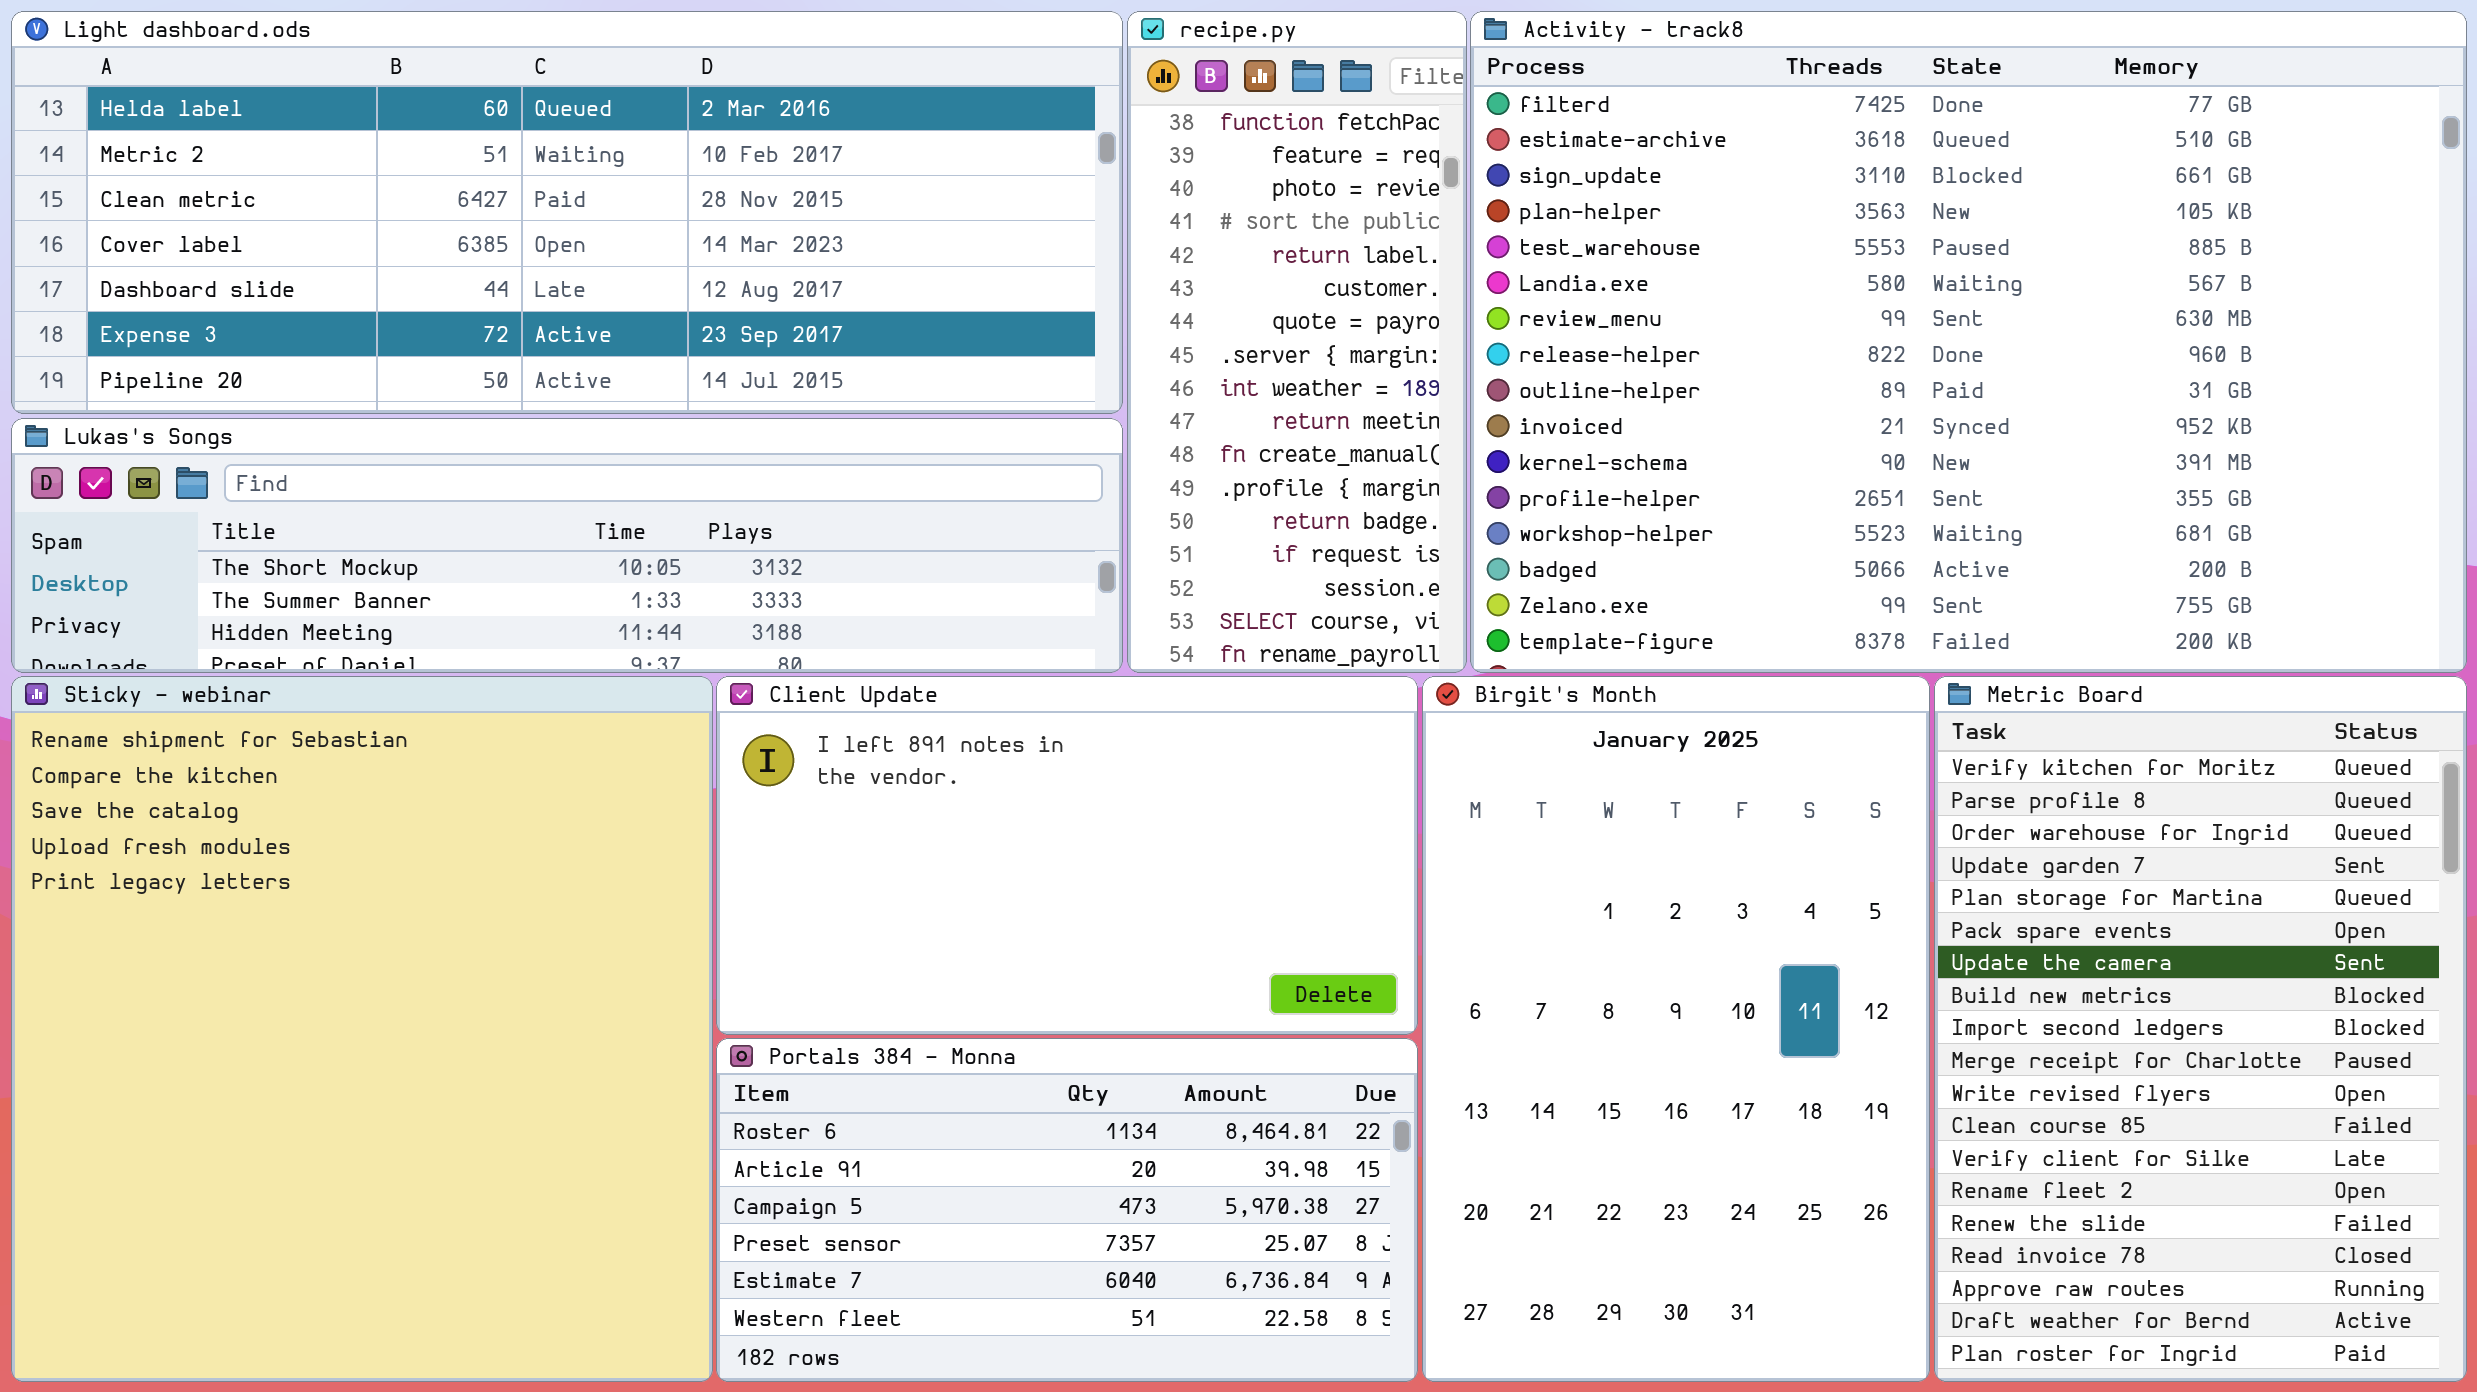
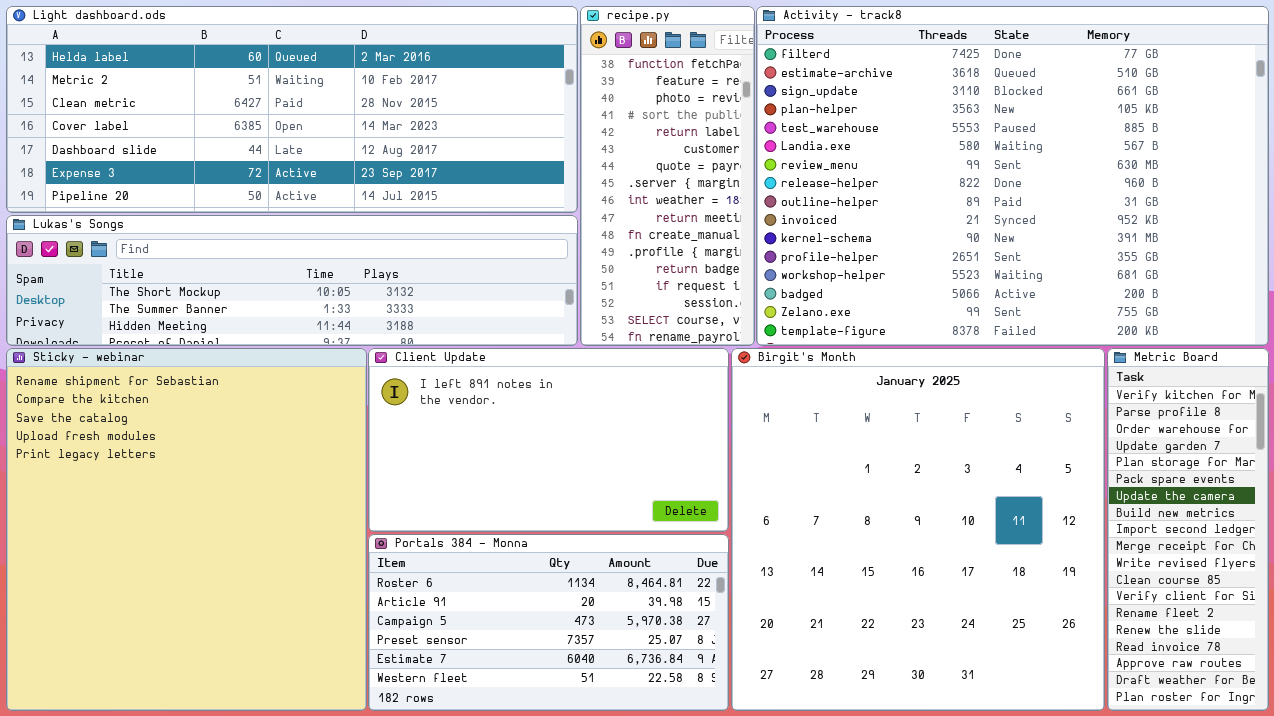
Birgit's Month: [1422,676,1930,1382] -> [731,348,1105,711], resized
Metric Board: [1934,676,2467,1382] -> [1107,348,1269,711], resized

